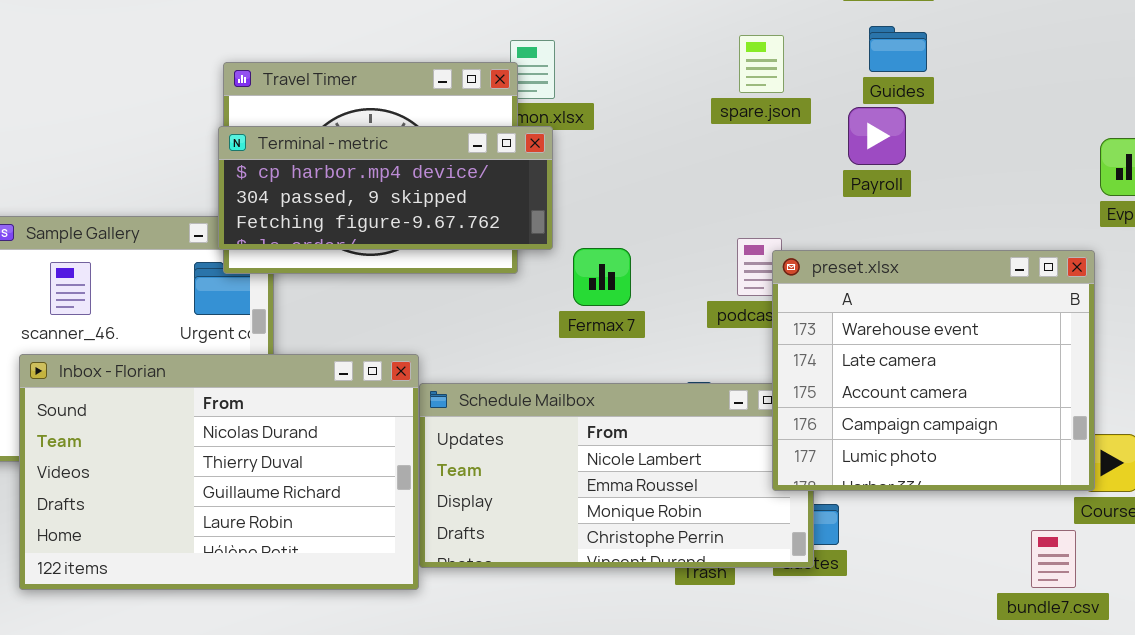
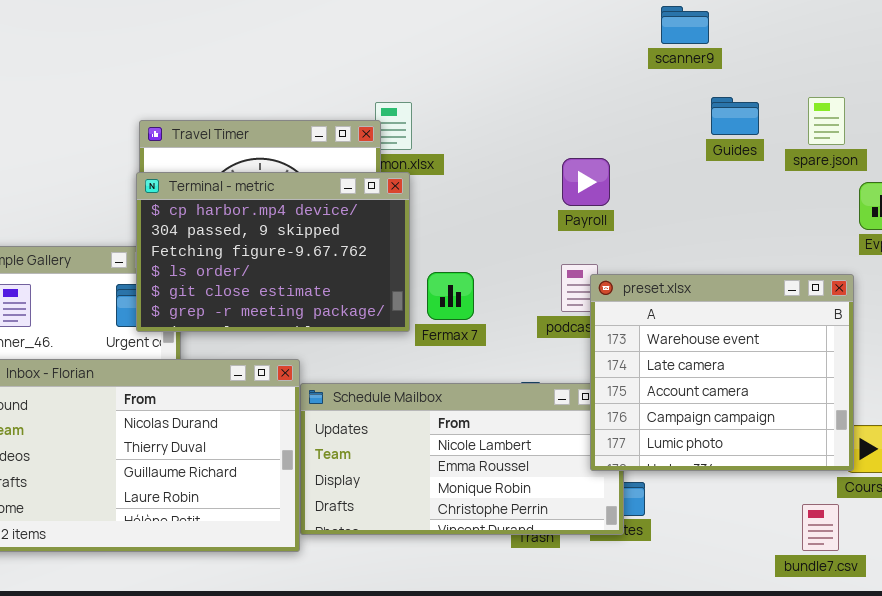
Guides: [869,26,927,72] -> [711,97,759,135], moved
spare.json: [739,35,784,93] -> [808,97,845,145], moved
Payroll: [848,107,906,165] -> [562,158,610,206], moved
Terminal - metric: [218,126,553,250] -> [136,172,410,332], resized

